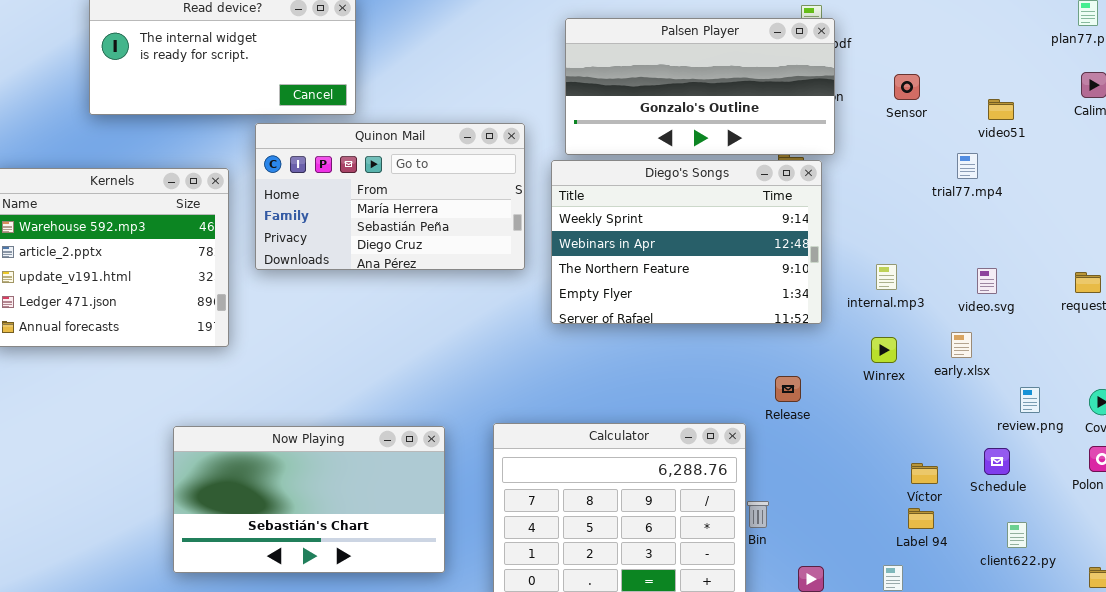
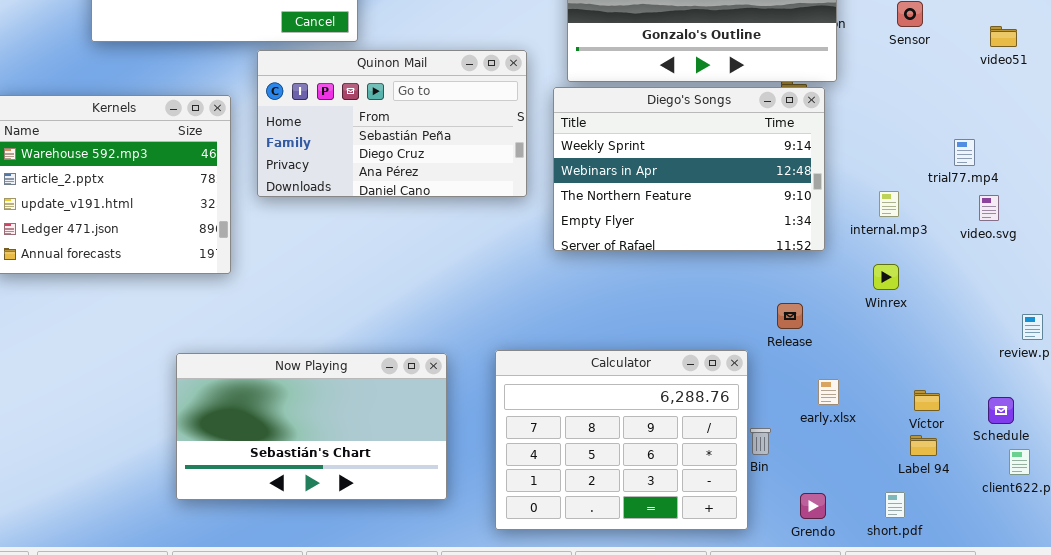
Quinon Mail: [255,123,525,270] -> [257,50,527,197], scrolled down 1 row
trial77.mp4: [957,153,978,179] -> [954,139,975,166], moved
early.xlsx: [951,332,972,358] -> [818,379,839,405], moved
Schedule: [984,448,1010,475] -> [988,397,1014,424], moved

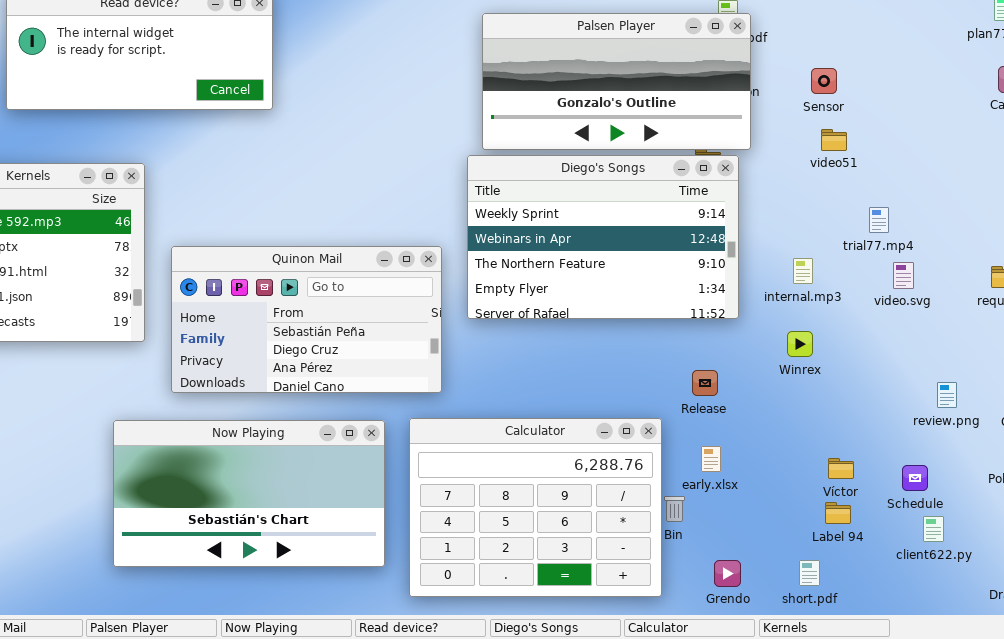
video51: [990,26,1017,47] -> [821,129,847,151], moved
Quinon Mail: [257,50,527,197] -> [171,246,442,393], moved
Now Playing: [176,353,447,500] -> [113,420,385,567], moved
early.xlsx: [818,379,839,405] -> [701,446,721,472], moved

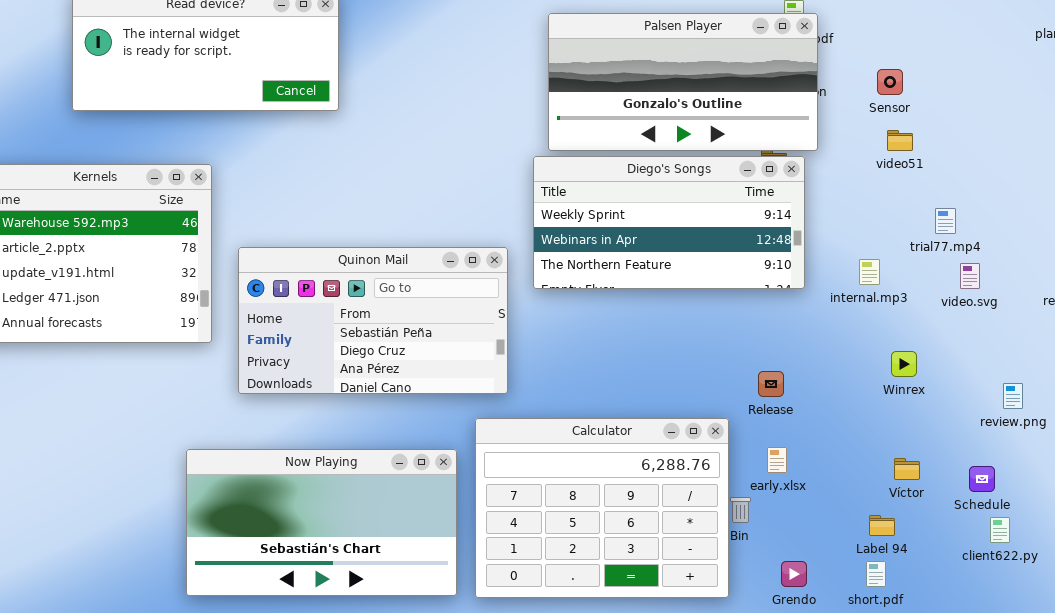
Diego's Songs: [467,155,739,319] -> [533,156,805,289], resized
Winrex: [787,331,813,357] -> [891,351,917,377], moved
Now Playing: [113,420,385,567] -> [186,449,457,596], moved
Label 94: [825,502,851,524] -> [869,515,895,536], moved

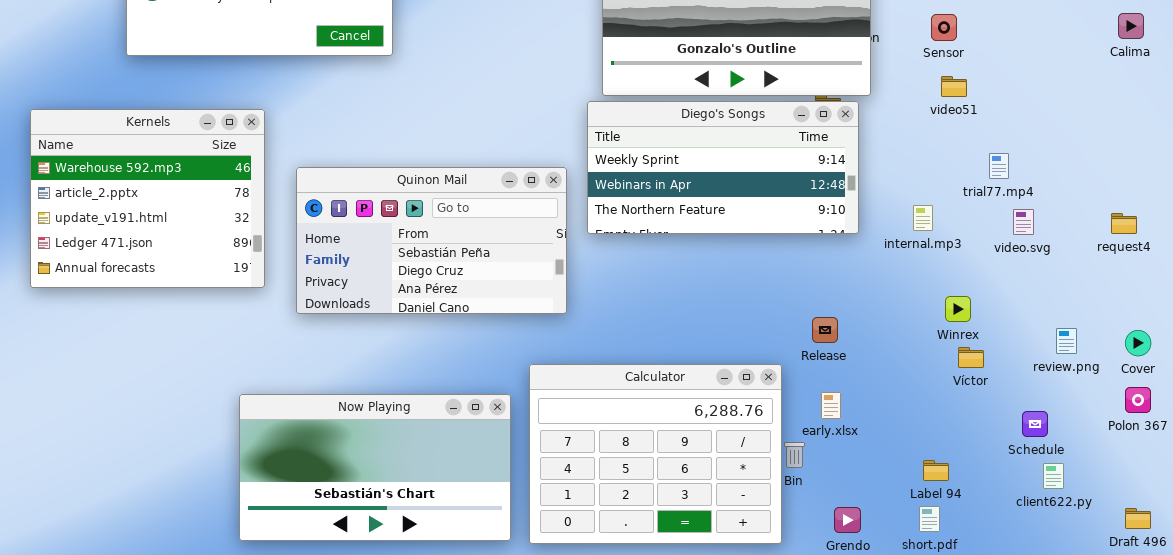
Quinon Mail: [238,247,508,394] -> [296,167,567,314], moved
Víctor: [894,458,920,480] -> [958,347,984,368], moved

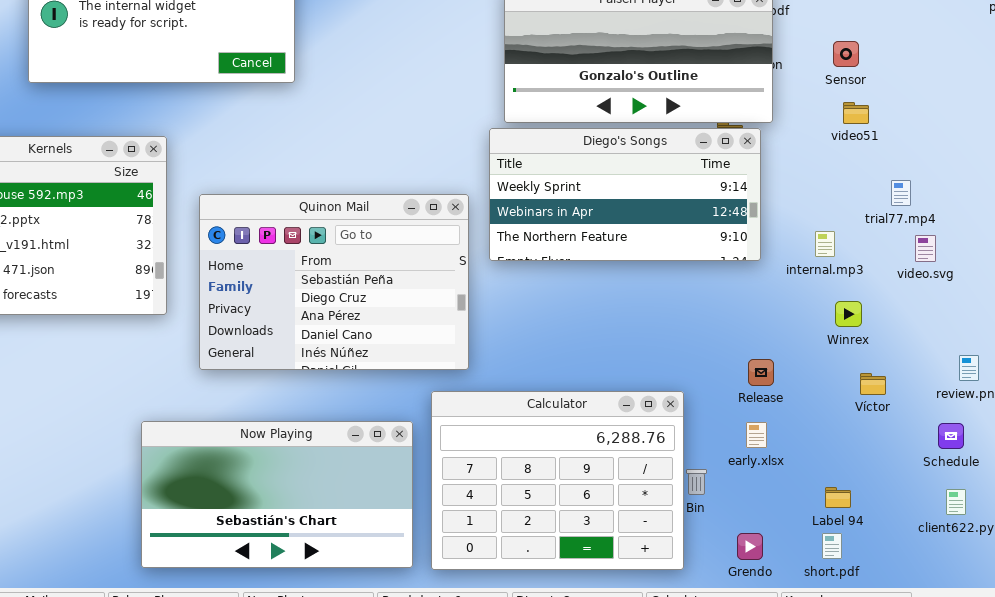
Quinon Mail: [296,167,567,314] -> [199,194,469,370], resized
Winrex: [945,296,971,322] -> [835,301,862,327], moved
Release: [812,317,838,343] -> [748,359,774,386], moved
early.xlsx: [821,392,841,419] -> [746,422,767,448], moved
Schedule: [1022,411,1048,437] -> [938,423,964,449], moved

